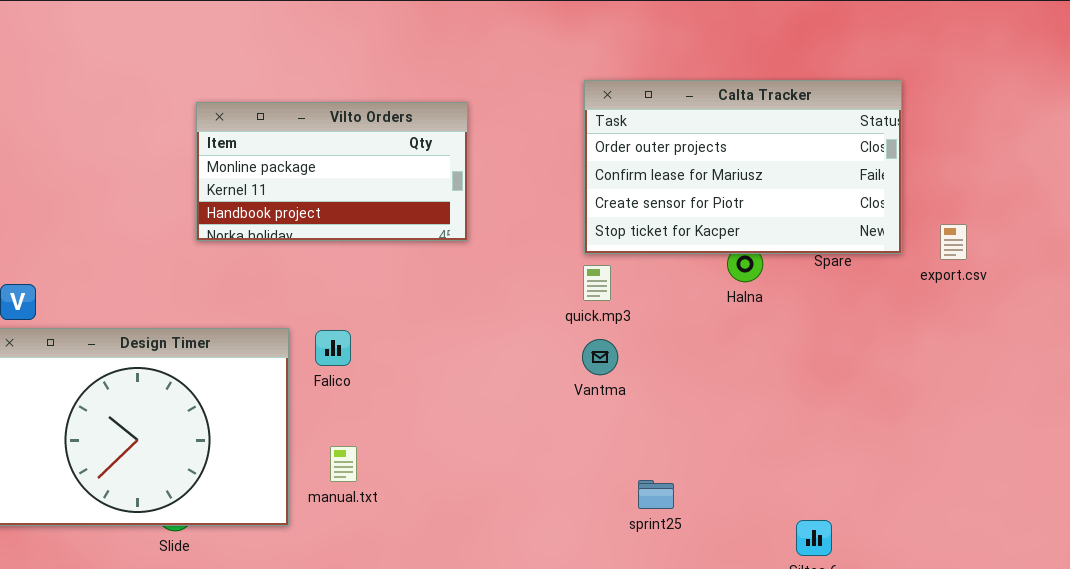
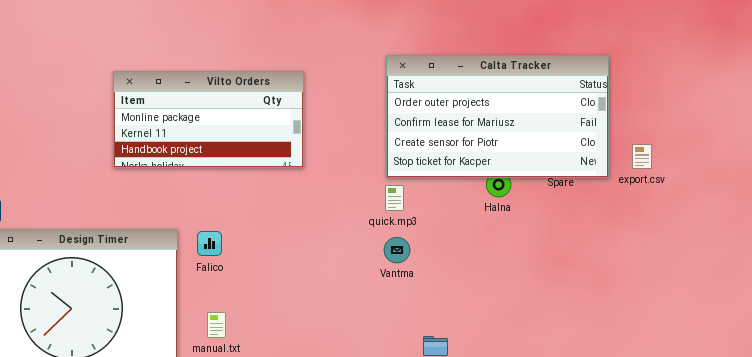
export.csv: [940,224,967,260] -> [632,144,652,169], moved

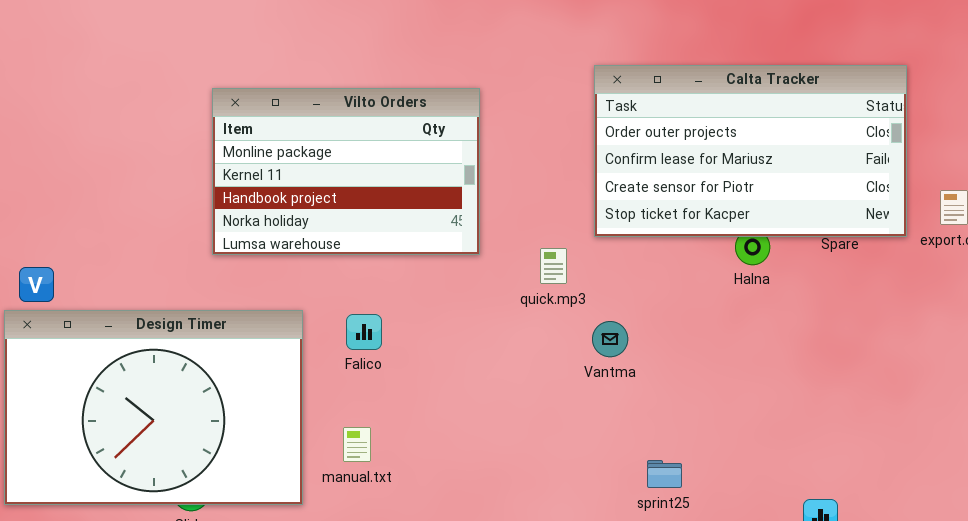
Vilto Orders: [113,71,304,168] -> [212,88,480,255], resized
quick.mp3: [385,185,404,211] -> [540,248,567,284], moved
Falico: [197,231,222,256] -> [346,314,382,350], moved

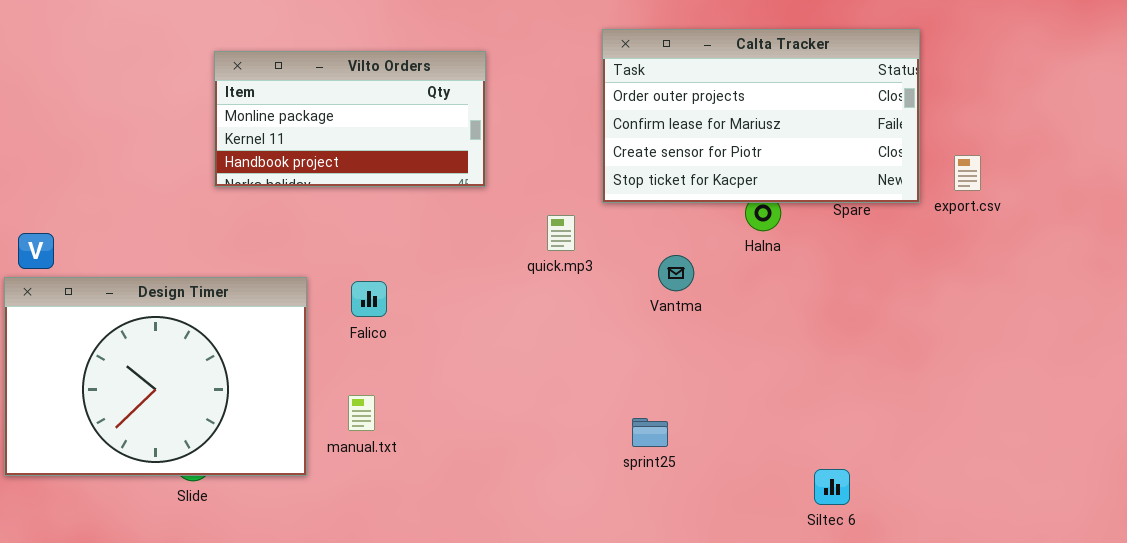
Vilto Orders: [212,88,480,255] -> [214,51,486,187], resized
Vantma: [592,321,628,357] -> [658,255,694,291], moved
sprint25: [647,460,682,488] -> [632,418,668,447], moved

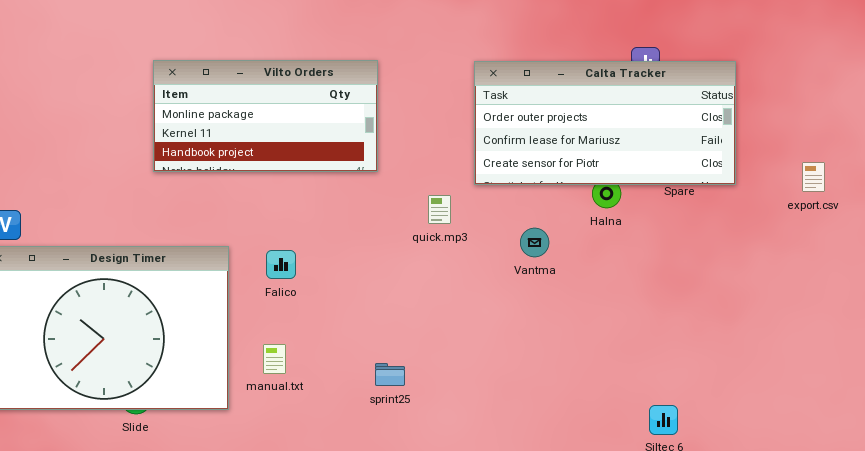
Calta Tracker: [602,29,920,203] -> [474,61,736,185], resized
export.csv: [954,155,981,191] -> [802,162,825,192], moved
sprint25: [632,418,668,447] -> [375,363,405,386], moved

